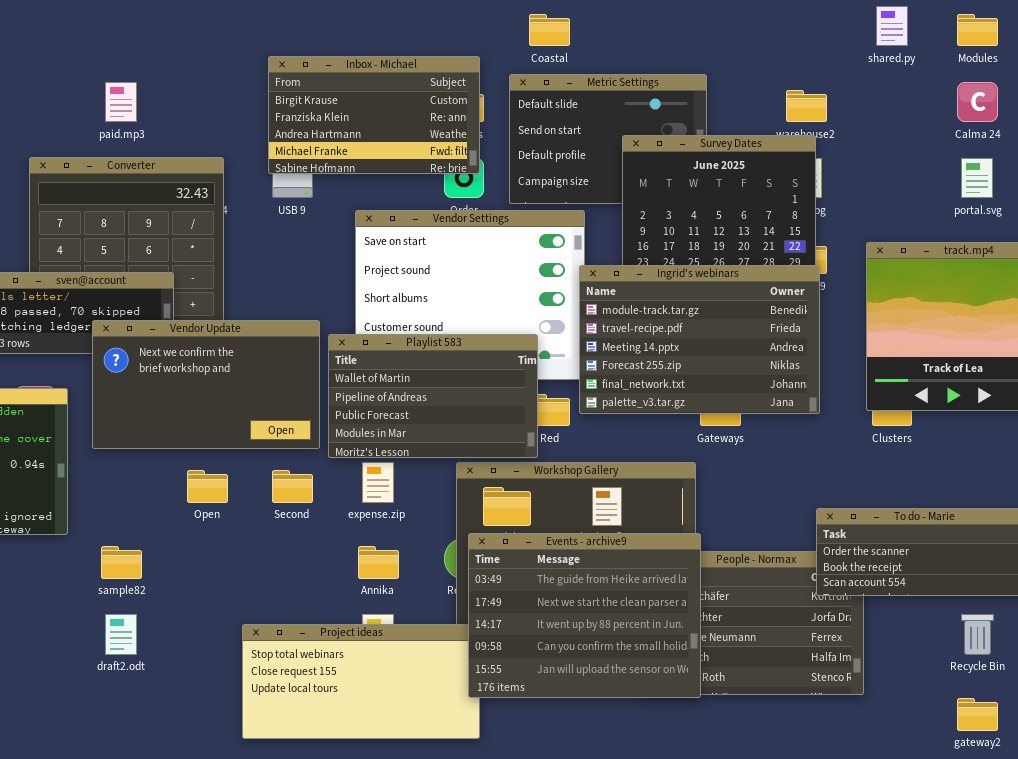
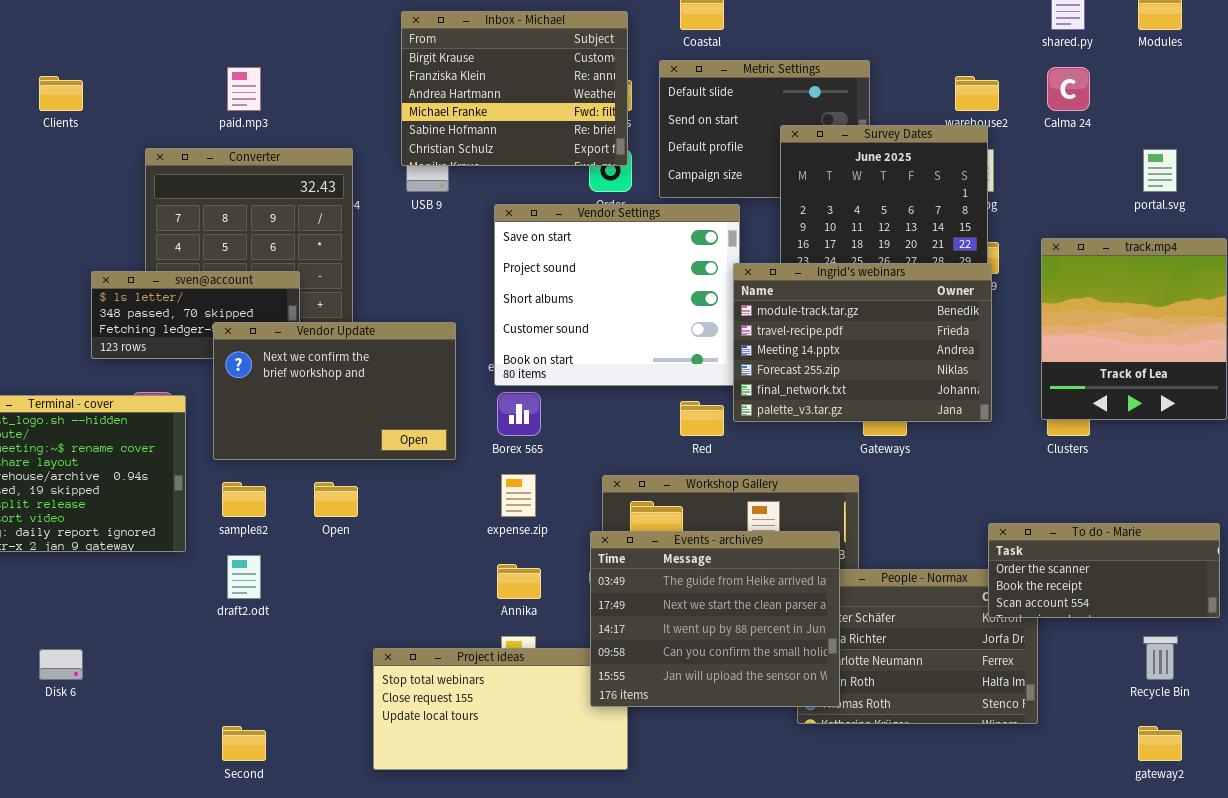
Inbox - Michael: [268,56,480,174] -> [401,11,628,166], resized
Calma 24: [957,82,998,122] -> [1047,67,1090,111], moved
Playlist 583: [328,334,538,458] -> none, closed
Second: [272,470,313,503] -> [222,726,266,761], moved
Events - archive9: [468,533,701,698] -> [590,531,840,707], moved
sample82: [101,546,142,579] -> [222,482,266,517], moved
draft2.odt: [105,614,137,655] -> [227,555,261,599], moved

